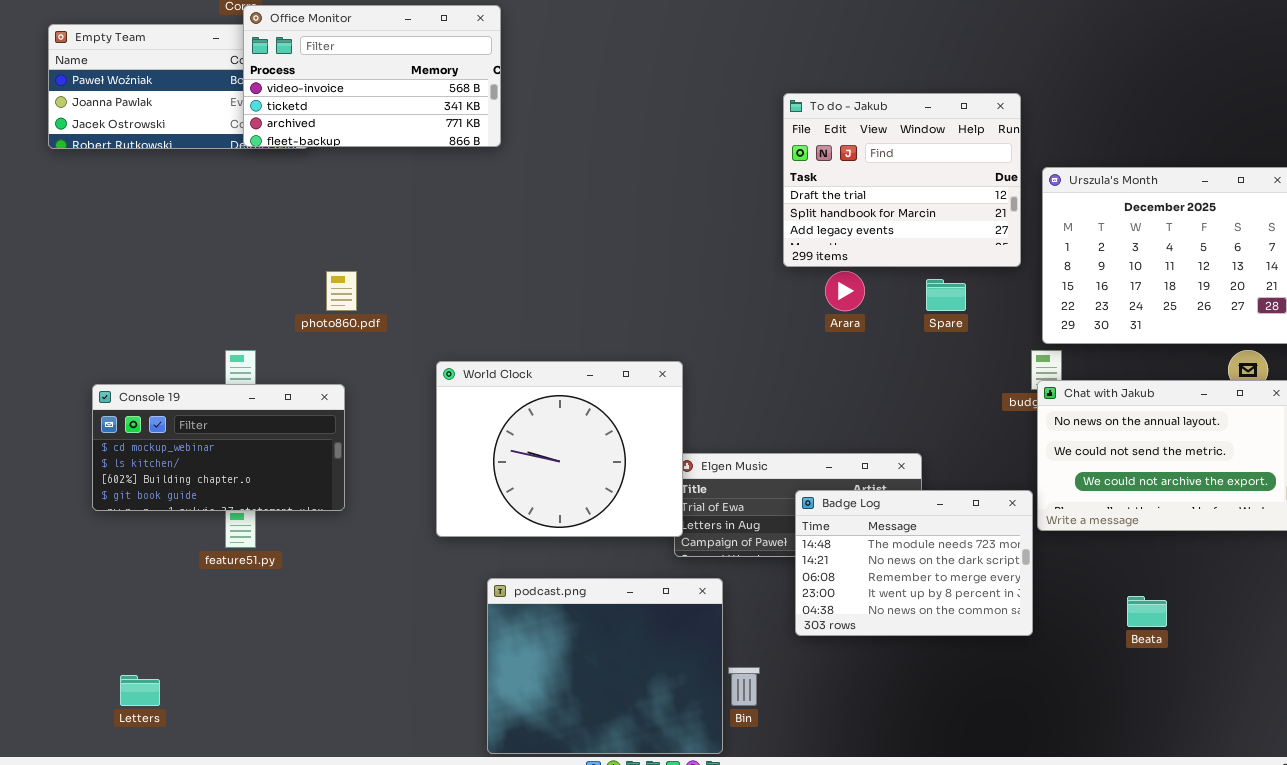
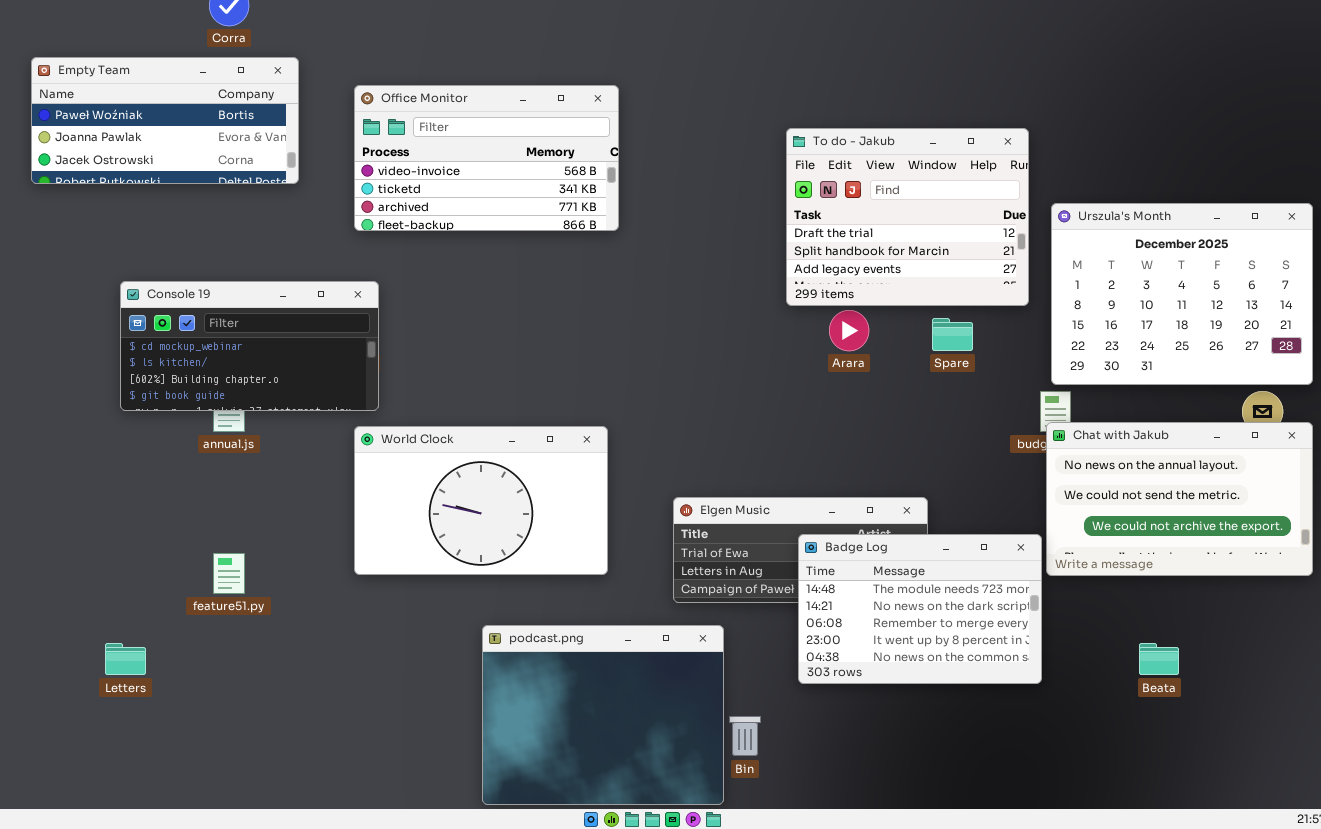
Office Monitor: [243,5,501,147] -> [354,85,619,231], moved
World Clock: [436,361,683,537] -> [354,426,608,575], moved, resized
Console 19: [92,384,345,511] -> [120,281,379,411], moved
Letters: [120,675,160,706] -> [105,643,146,675], moved

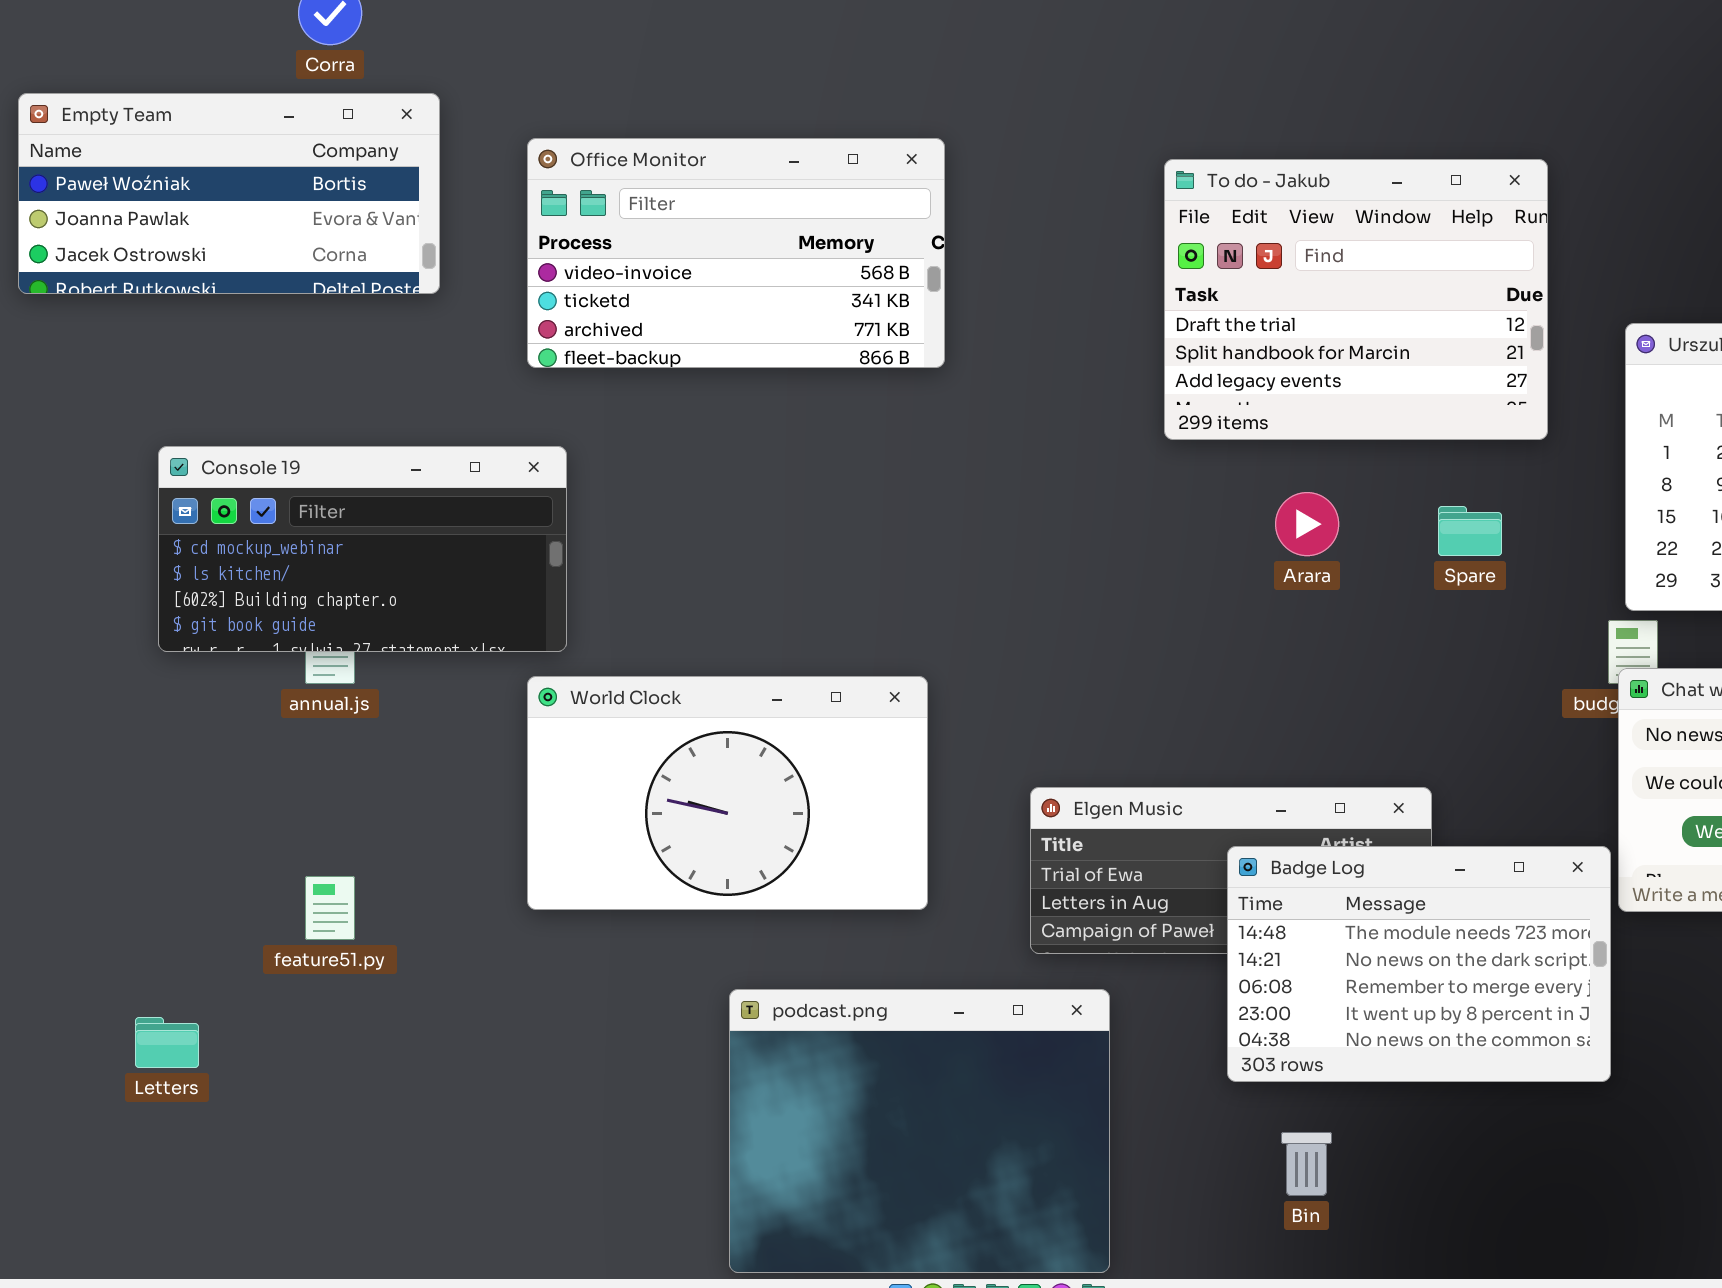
To do - Jakub: [786,128,1029,306] -> [1164,159,1548,440], moved
Bin: [729,716,761,756] -> [1281,1132,1332,1196], moved

